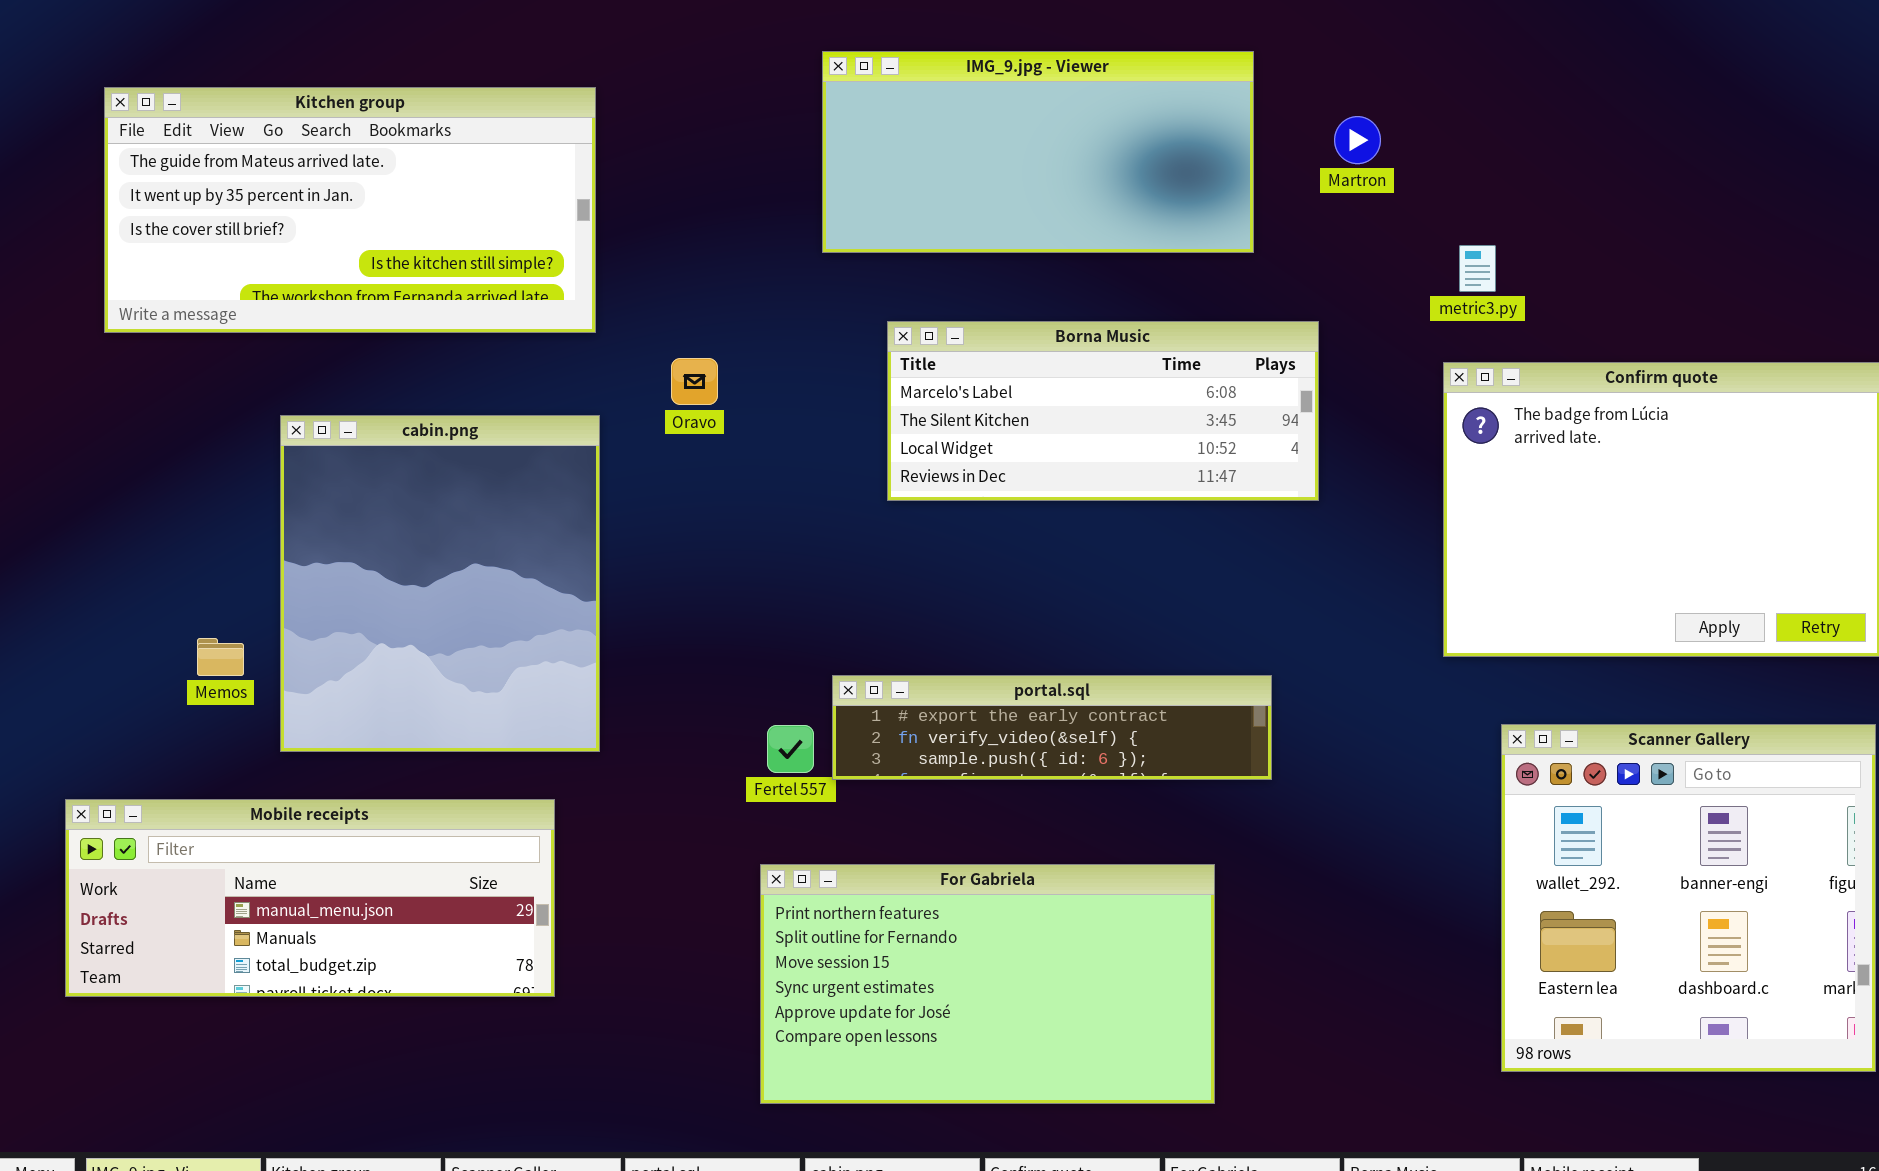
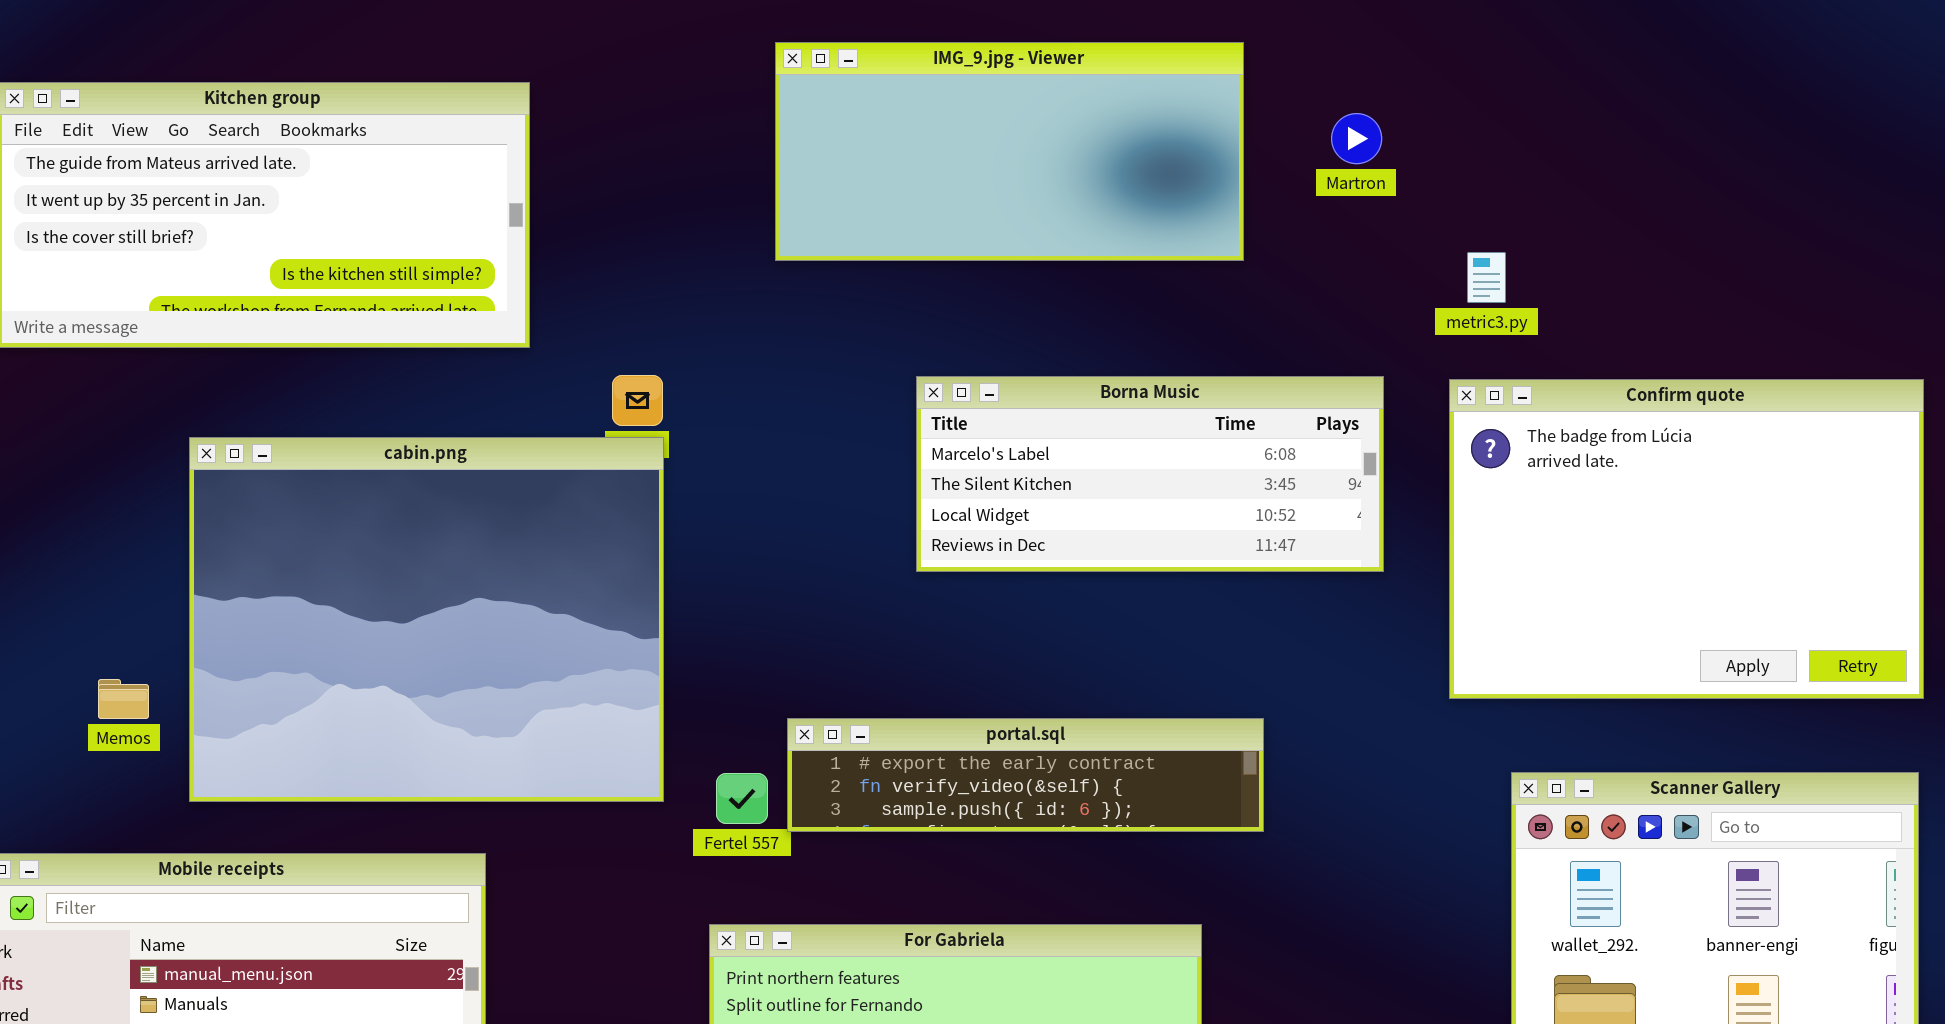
Borna Music: [887,321,1319,501] -> [916,376,1384,572], moved
cabin.png: [280,415,600,752] -> [189,437,664,802], resized

